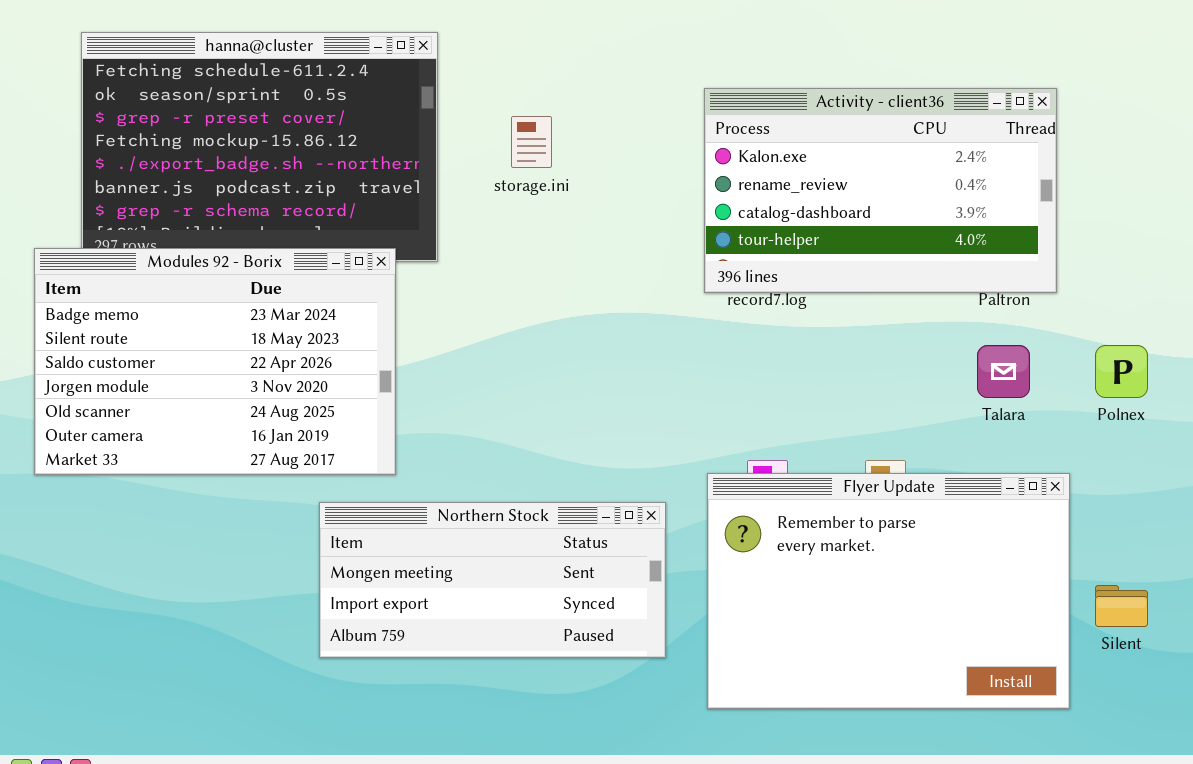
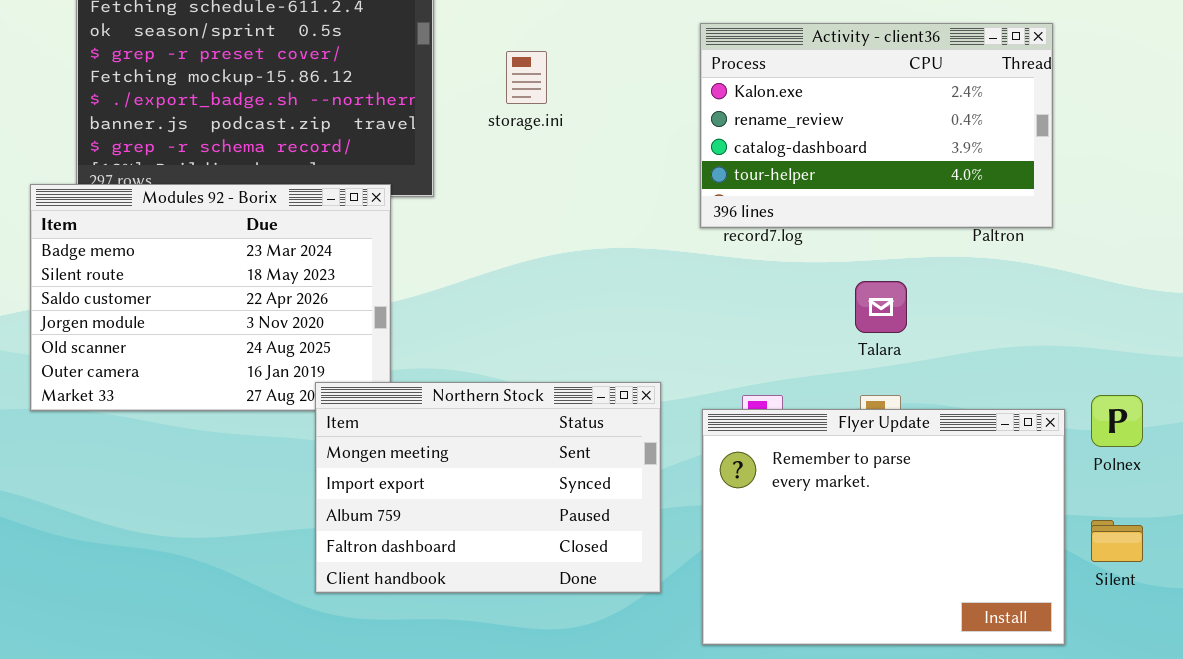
Talara: [977,345,1030,398] -> [855,281,907,333], moved
Polnex: [1095,345,1148,398] -> [1091,395,1143,447], moved
Northern Stock: [319,502,666,658] -> [315,382,661,593], resized

